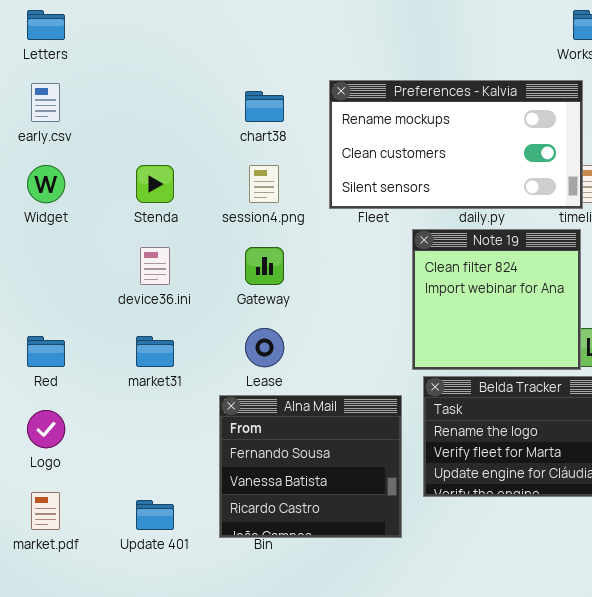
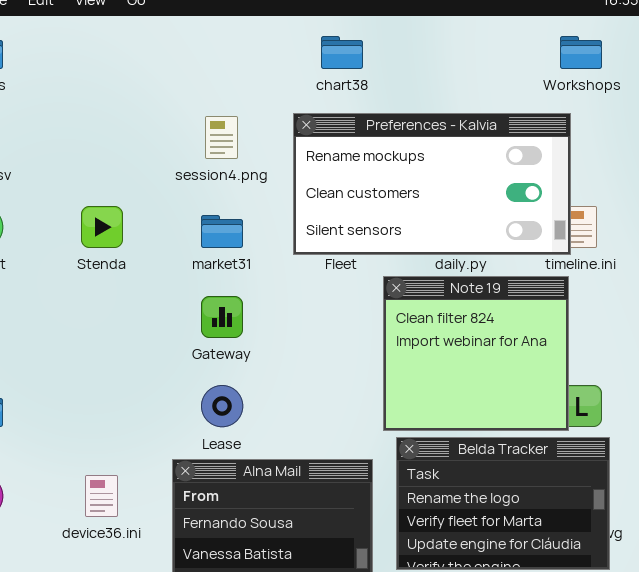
chart38: [245,91,284,122] -> [321,36,363,69], moved
session4.png: [249,165,279,203] -> [205,116,238,159], moved
device36.ini: [140,247,170,285] -> [85,475,118,517], moved
market31: [136,336,174,367] -> [201,215,243,248], moved

